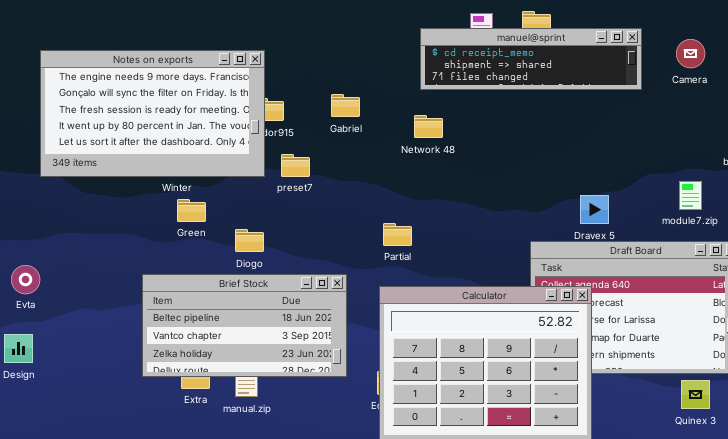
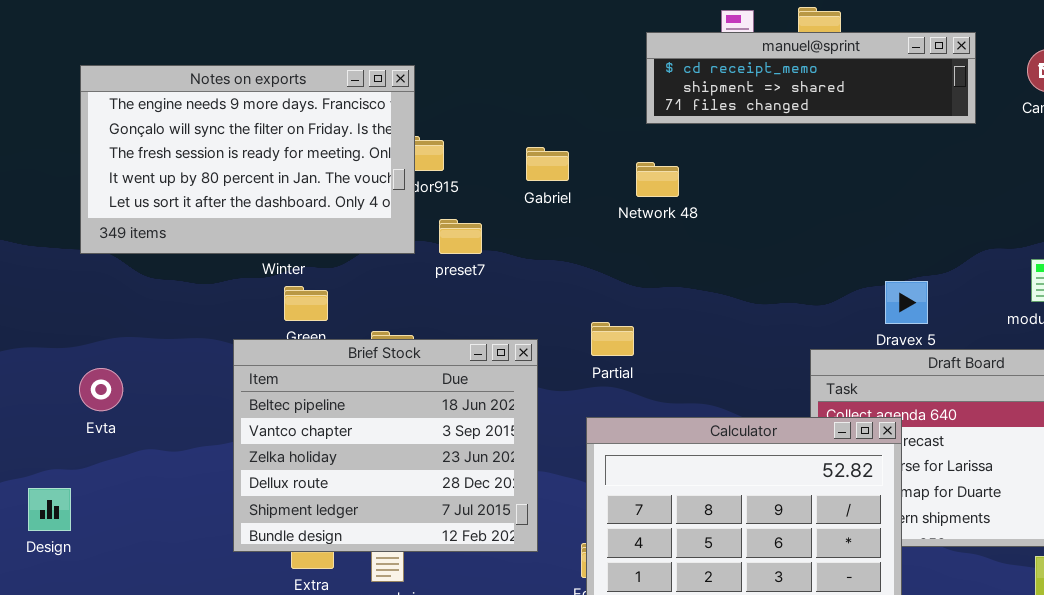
Gabriel: [331,94,360,117] -> [526,147,569,181], moved
Evta: [11,265,40,294] -> [79,368,123,411], moved
Brief Stock: [142,274,347,377] -> [233,339,538,552], resized

